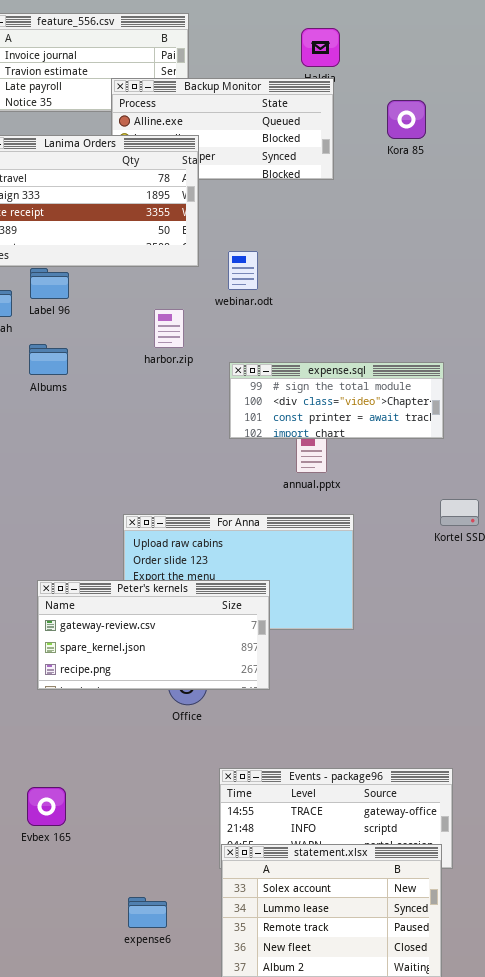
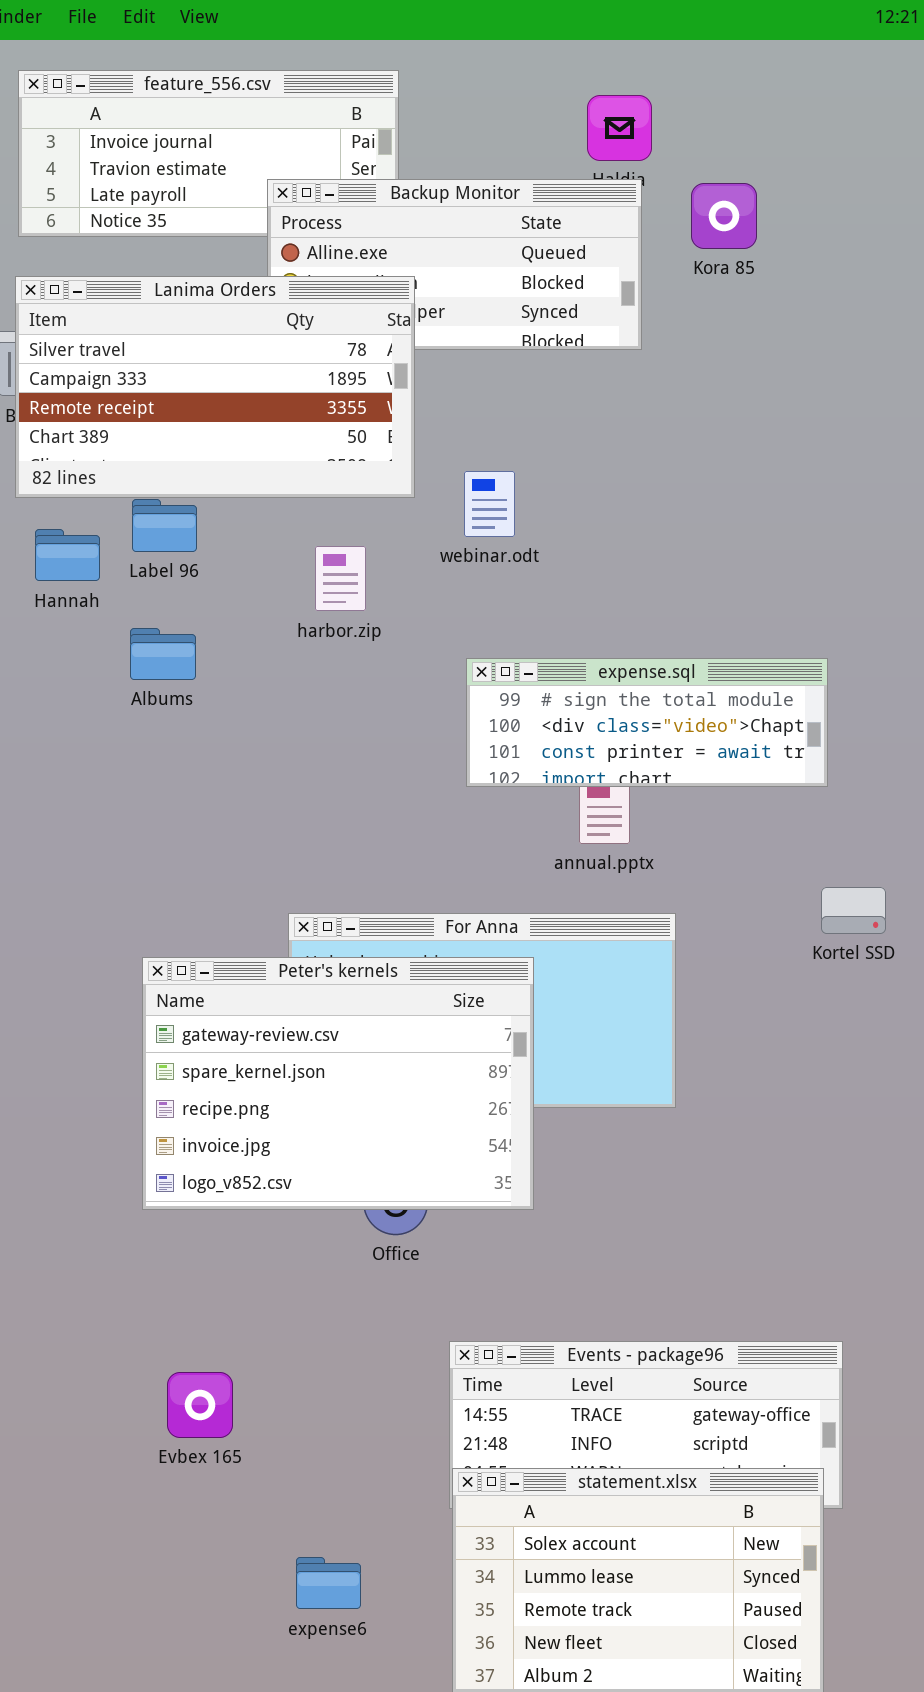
Kora 85: [387,100,426,139] -> [691,183,757,249], moved
harbor.zip: [154,309,184,348] -> [315,546,366,611], moved
Peter's kernels: [37,580,270,690] -> [142,957,534,1210], resized
Evbex 165: [27,787,66,826] -> [167,1372,233,1438], moved

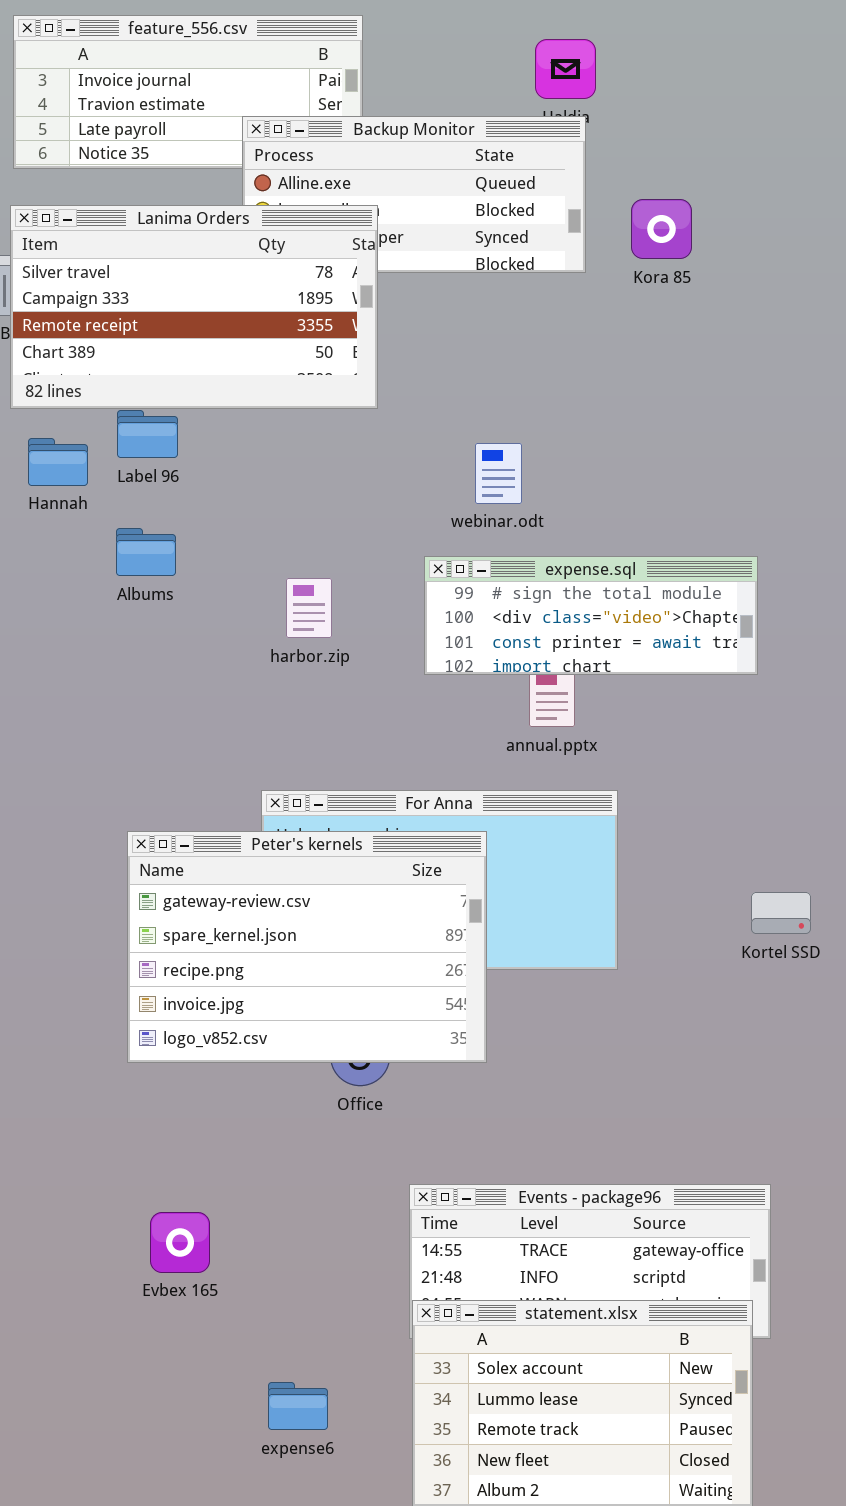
Kora 85: [691,183,757,249] -> [631,199,692,259], moved
webinar.odt: [464,471,515,537] -> [475,443,522,504], moved
harbor.zip: [315,546,366,611] -> [286,578,332,638], moved
Kortel SSD: [821,887,886,934] -> [751,892,811,934], moved

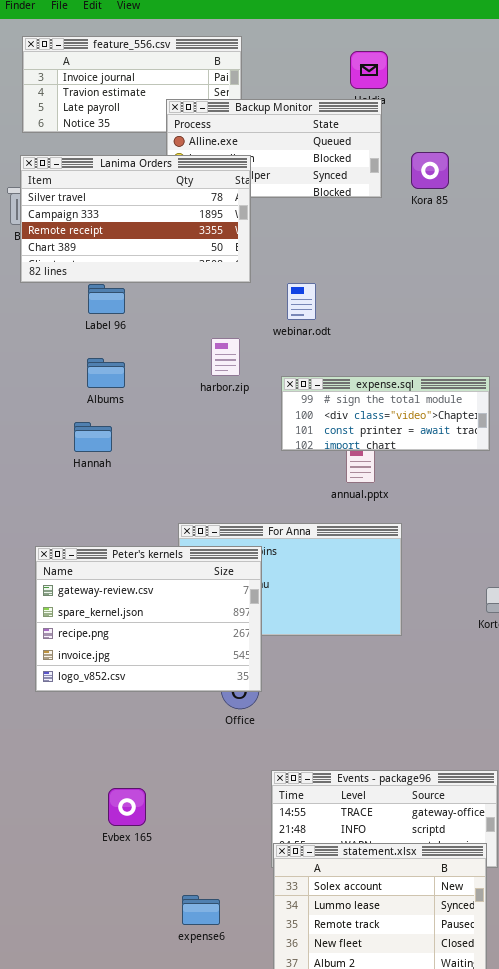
Hannah: [28,438,88,486] -> [74,422,112,452], moved
webinar.odt: [475,443,522,504] -> [287,283,316,320], moved
harbor.zip: [286,578,332,638] -> [211,338,240,376], moved
Peter's kernels: [127,831,487,1063] -> [35,546,262,692], moved

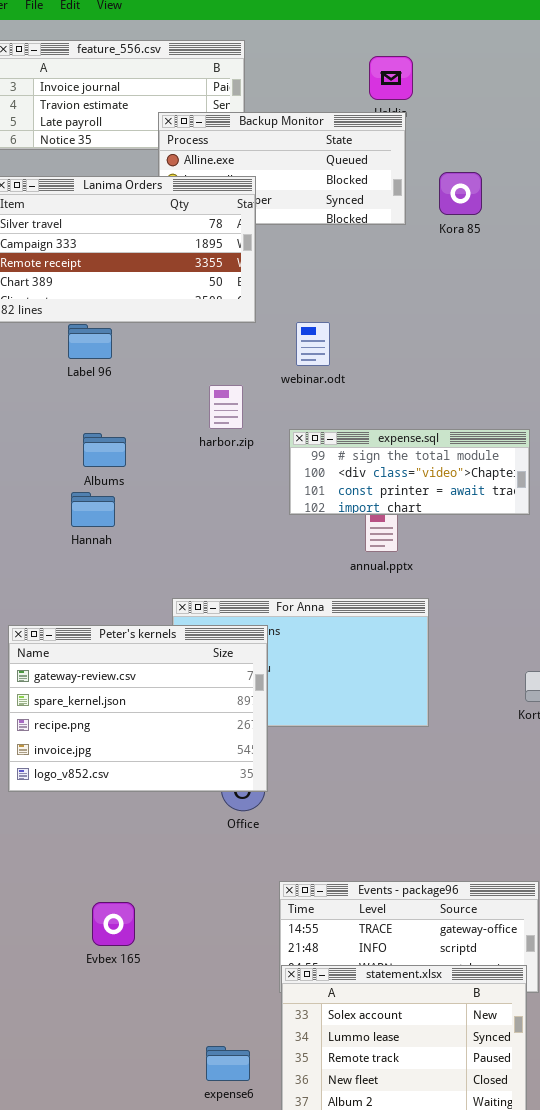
Albums: [87,358,125,388] -> [83,433,126,467], moved
Hannah: [74,422,112,452] -> [71,492,115,527], moved
expense6: [182,895,220,925] -> [206,1046,250,1081], moved

